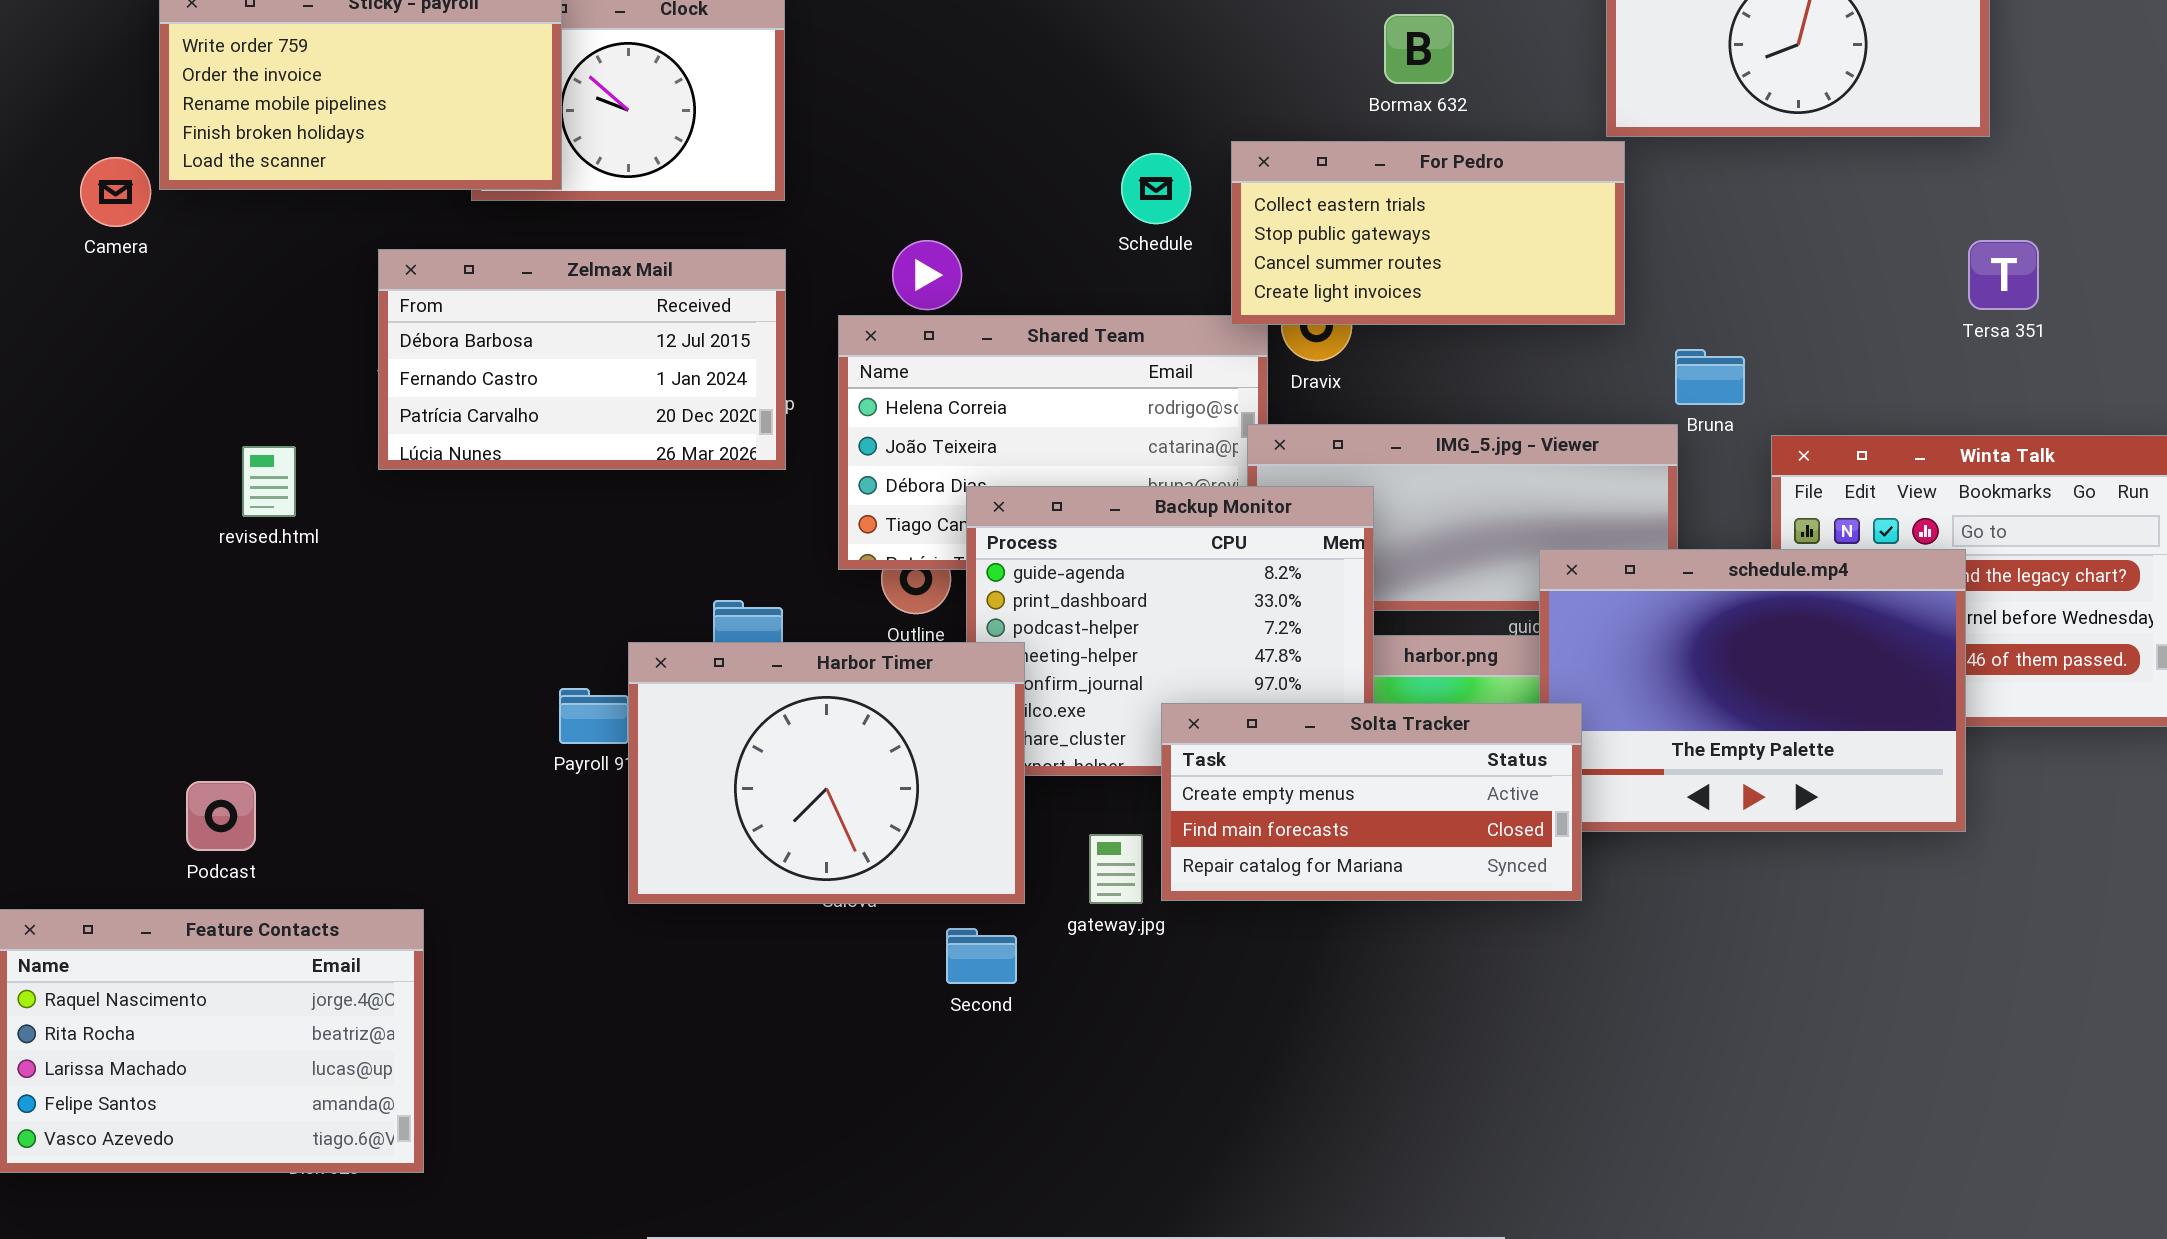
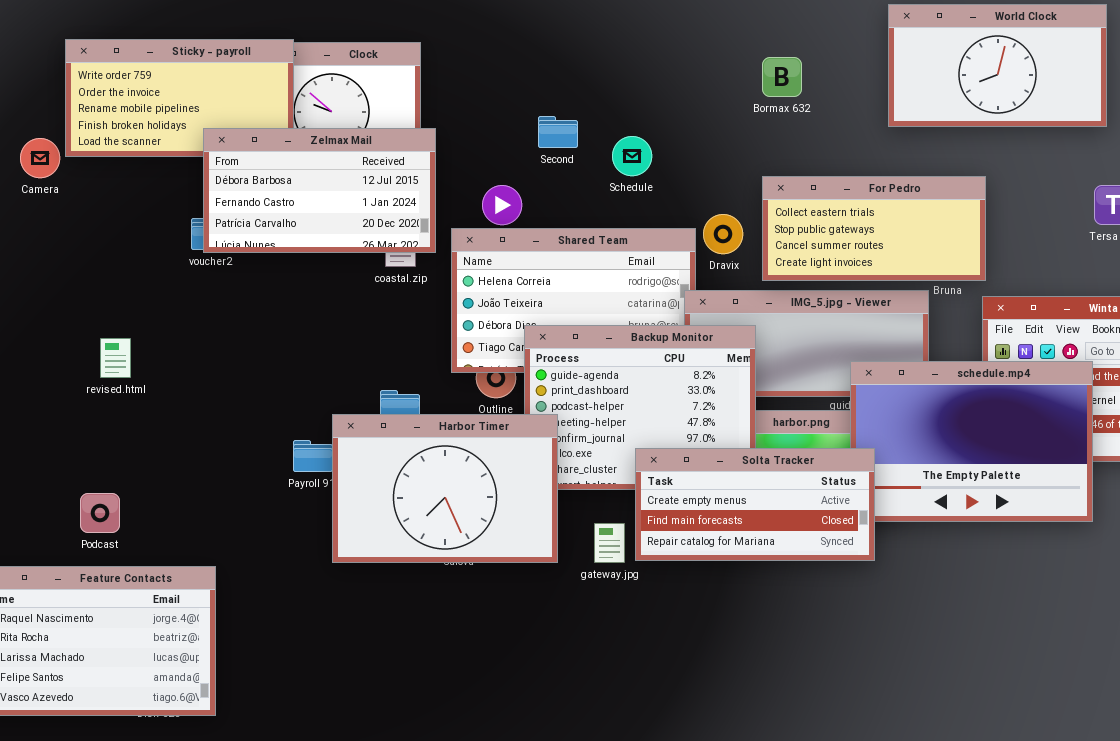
For Pedro: [1231,141,1625,325] -> [762,176,986,281], moved
Zelmax Mail: [378,249,786,470] -> [203,128,436,253], moved
revised.html: [242,446,296,517] -> [100,338,131,378], moved
Second: [946,928,1017,984] -> [538,116,578,148], moved

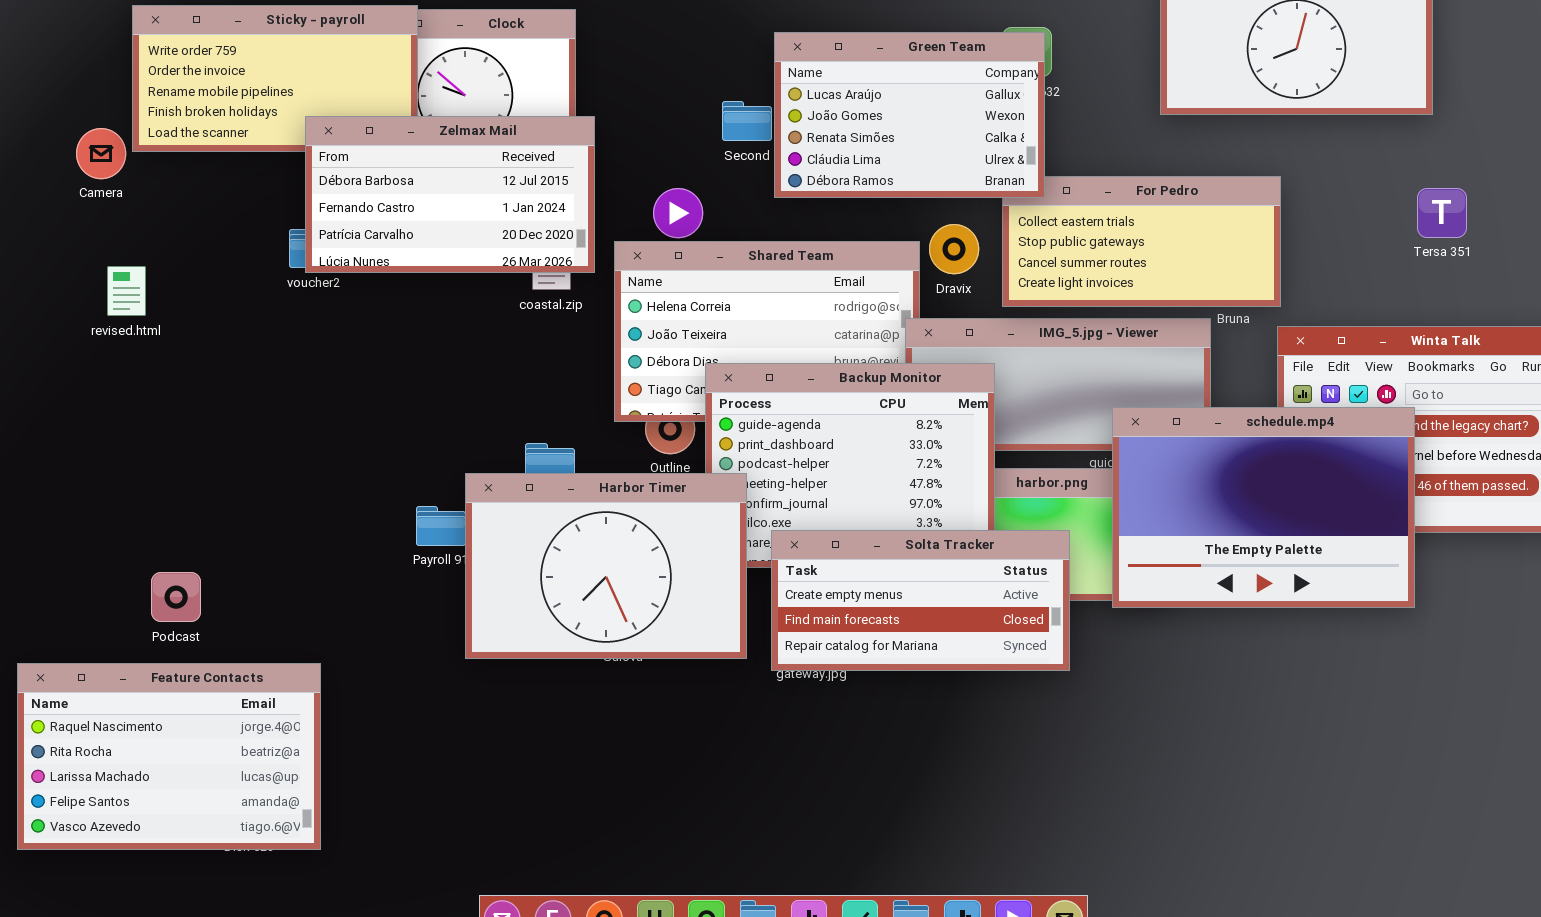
Green Team: none -> [774,32,1045,198], opened
revised.html: [100,338,131,378] -> [107,266,146,316], moved
Solta Tracker: [635,448,875,561] -> [771,530,1070,671], moved

